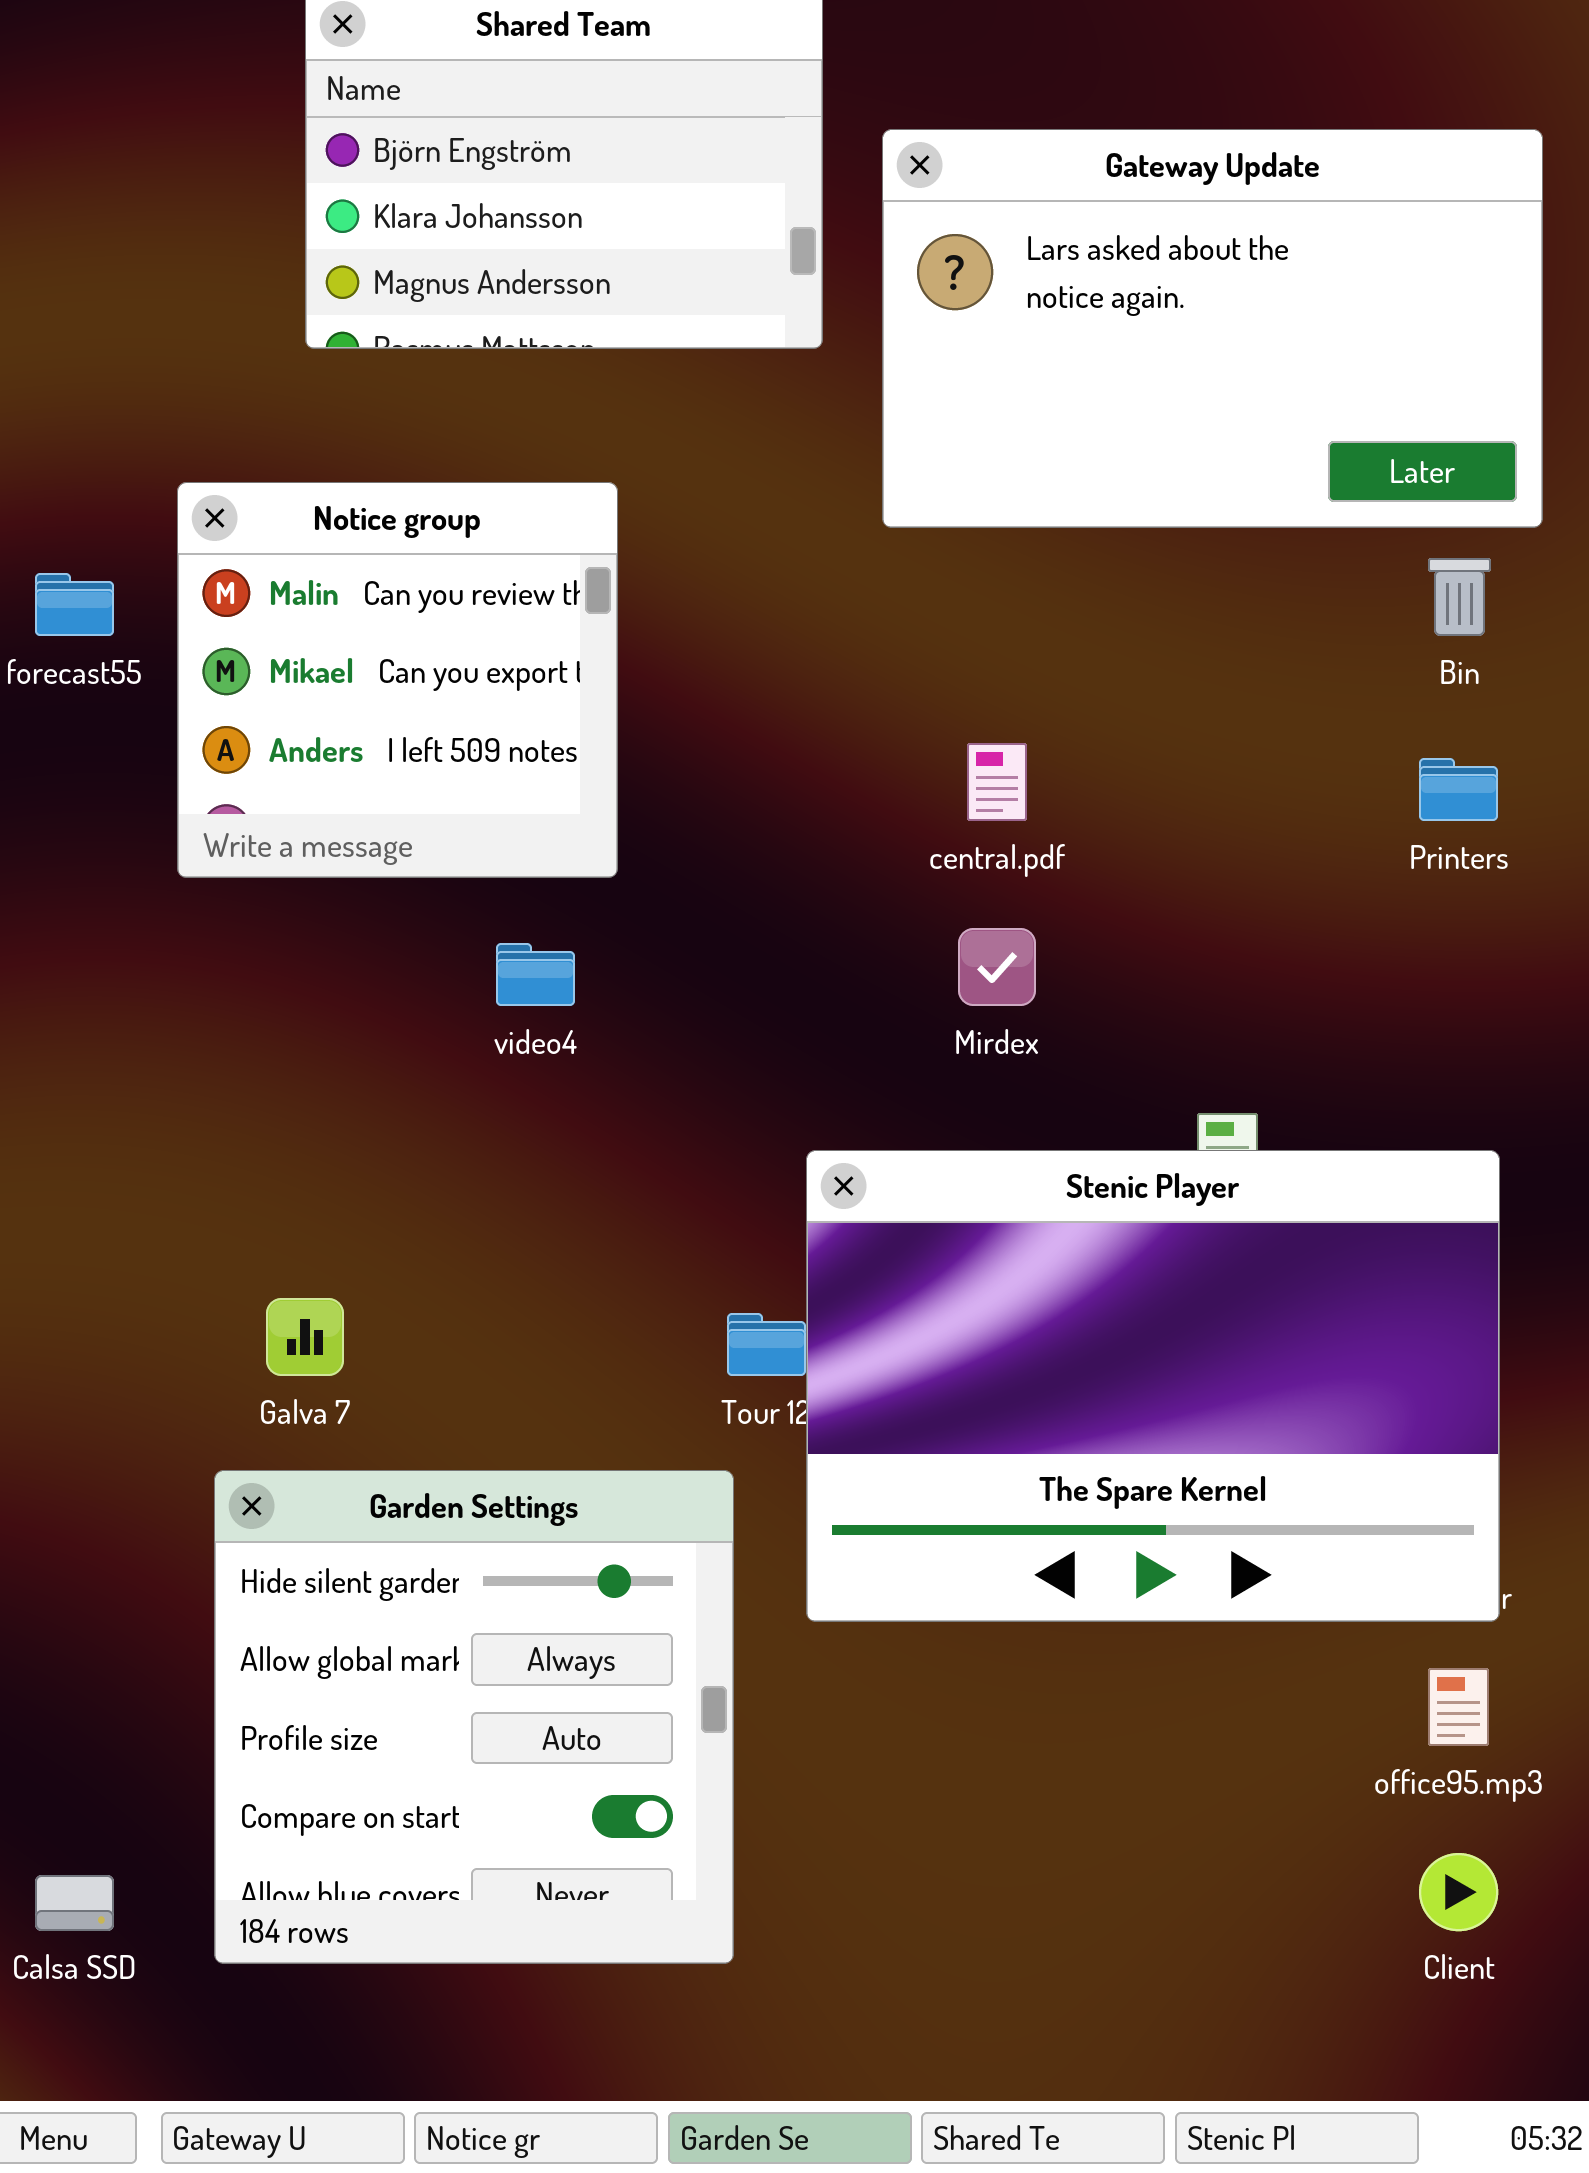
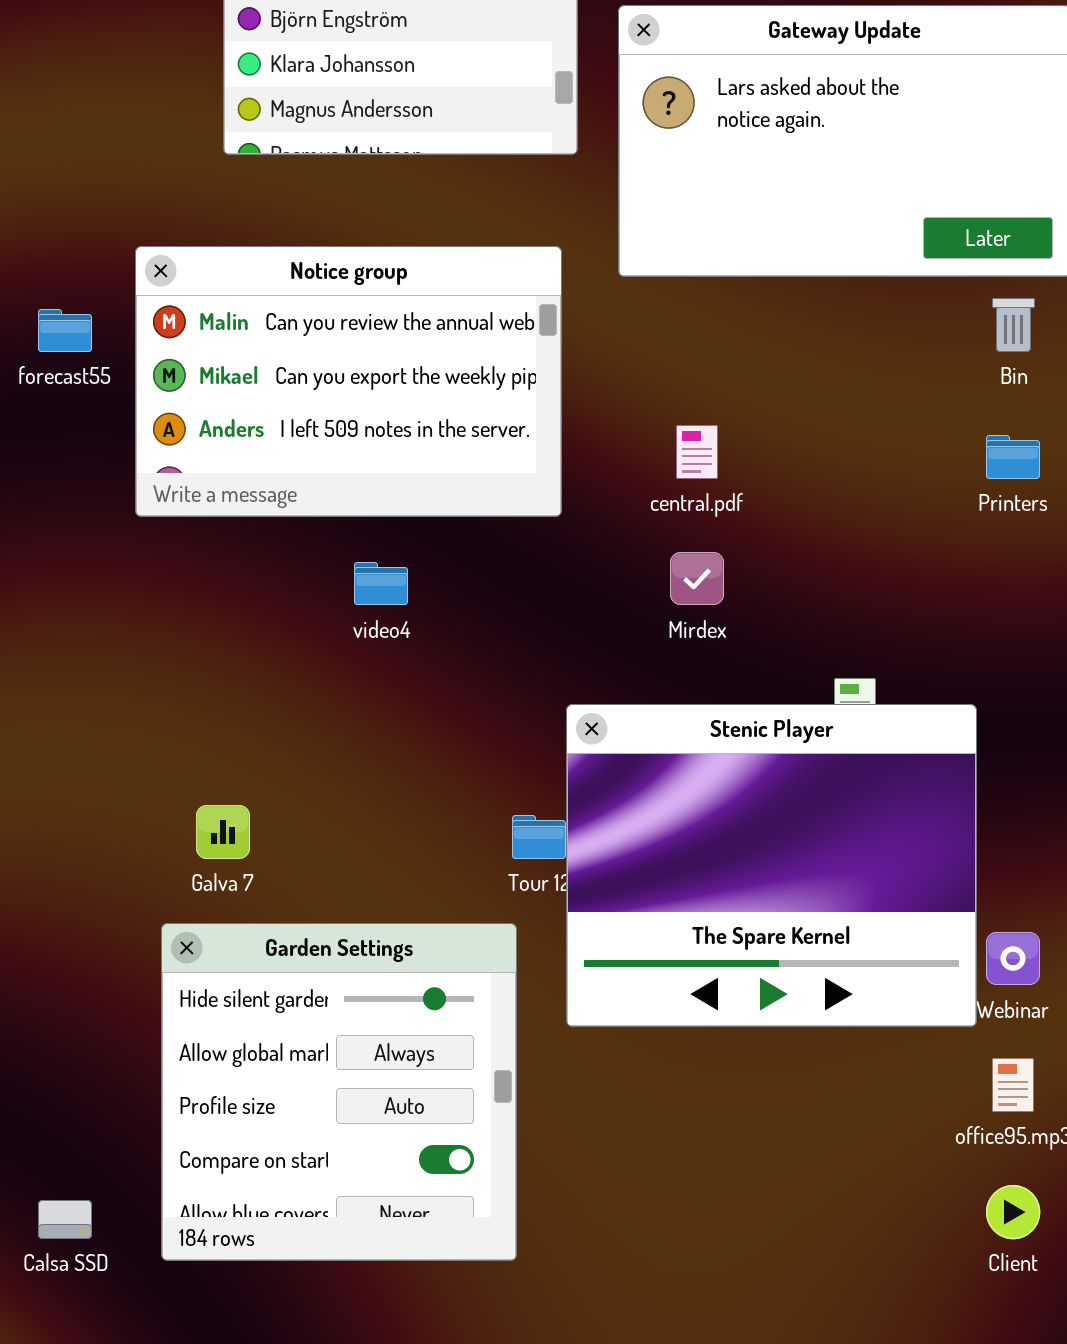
Notice group: [177,482,618,878] -> [135,246,562,517], resized
Stenic Player: [806,1150,1500,1622] -> [566,704,977,1027], resized

